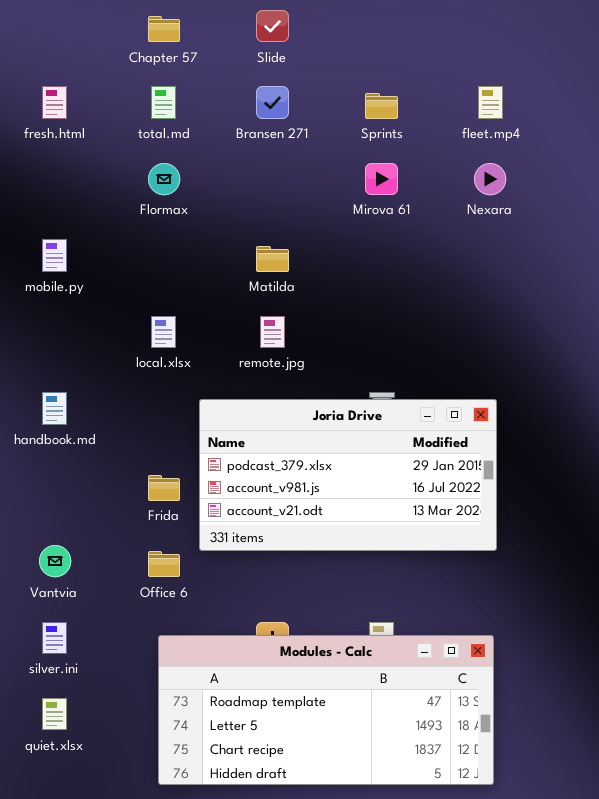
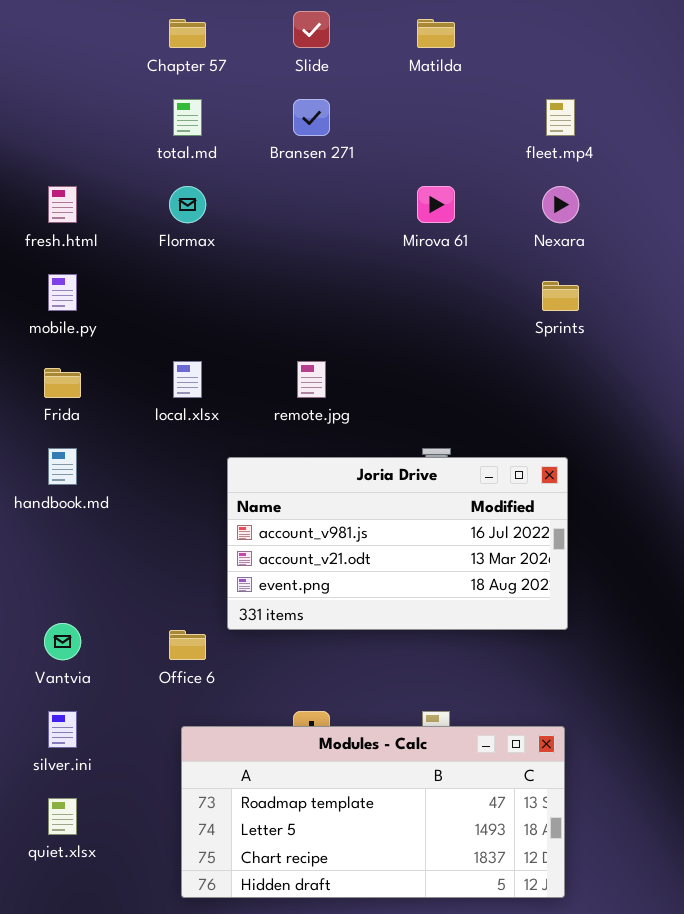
fresh.html: [42,86,67,119] -> [48,186,77,223], moved
Sprints: [365,93,398,119] -> [542,281,579,311], moved
Matilda: [256,246,289,272] -> [417,19,455,48], moved
Joria Drive: [199,399,497,551] -> [227,457,568,630], scrolled down 1 row
Frida: [148,475,180,501] -> [44,368,81,398], moved

